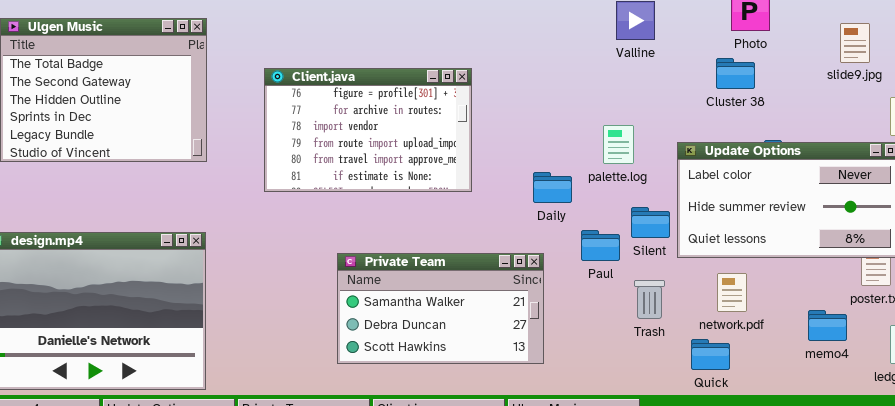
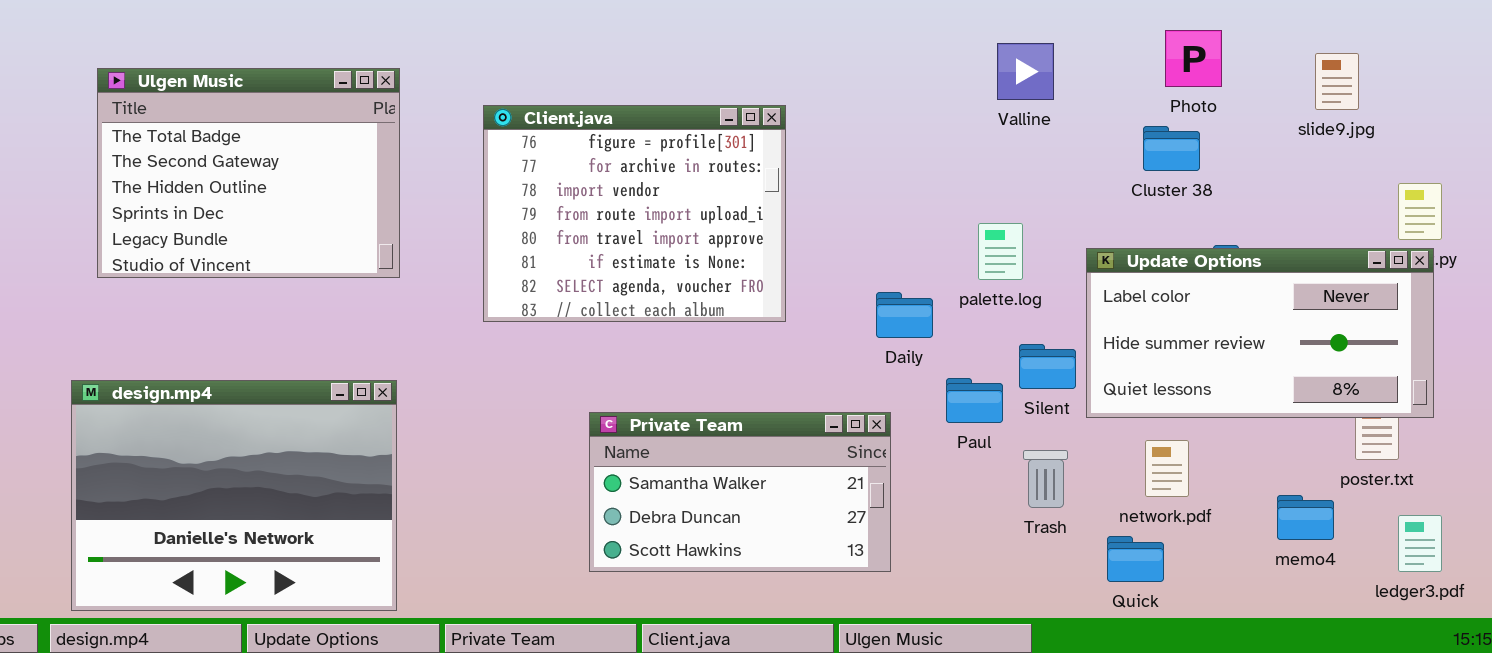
slide9.jpg: [840,23,870,63] -> [1315,53,1359,110], moved
Client.java: [264,68,472,192] -> [483,105,786,322], resized

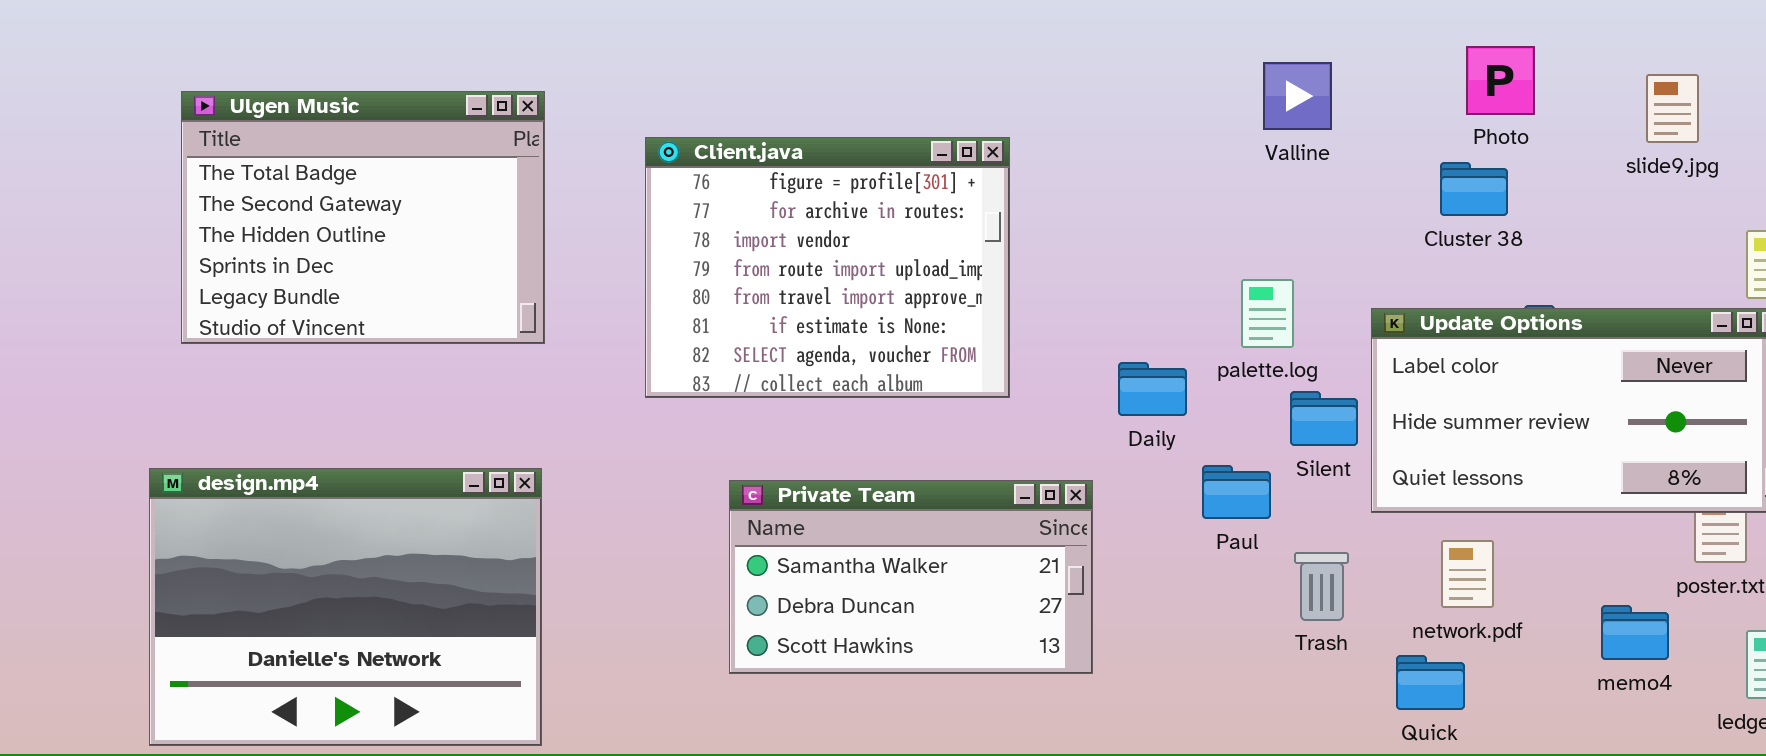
Silent: [1019,344,1076,389] -> [1290,391,1358,446], moved
Private Team: [589,412,891,572] -> [729,480,1093,674], moved

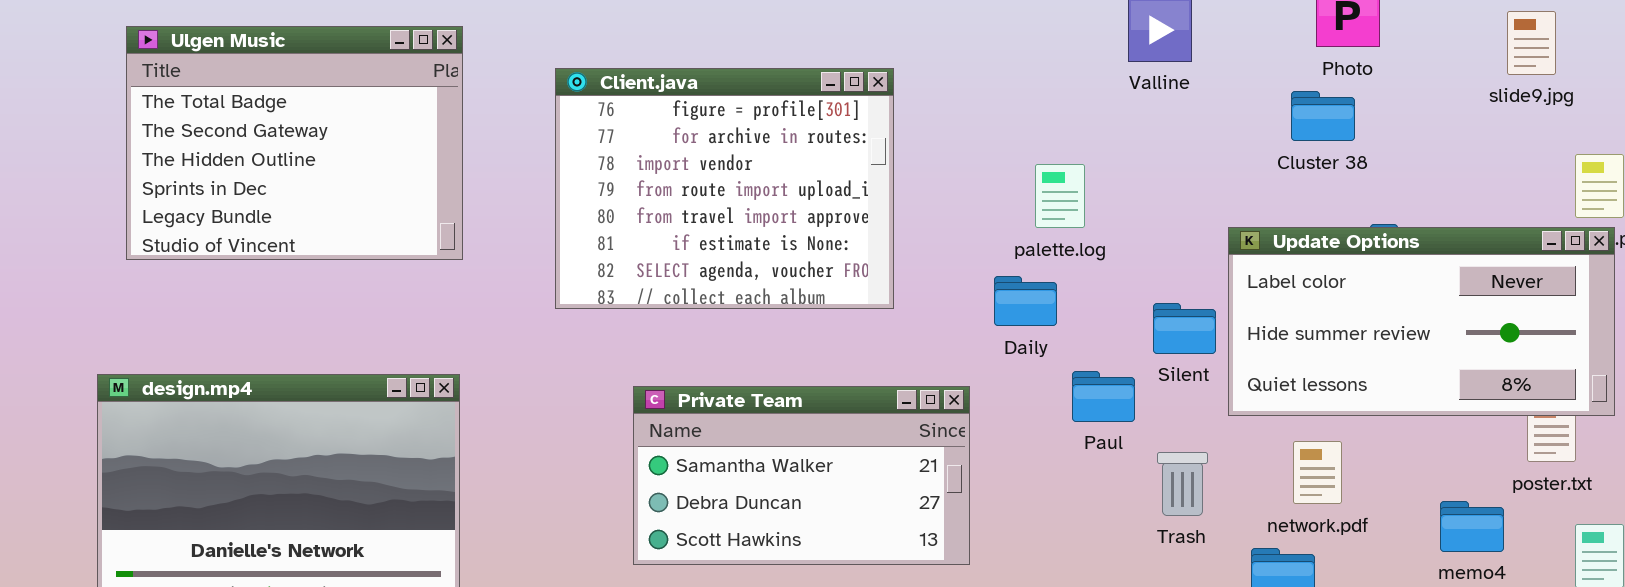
slide9.jpg: [1646,74,1699,143] -> [1507,11,1556,75], moved
palette.log: [1241,279,1294,348] -> [1035,164,1085,228], moved

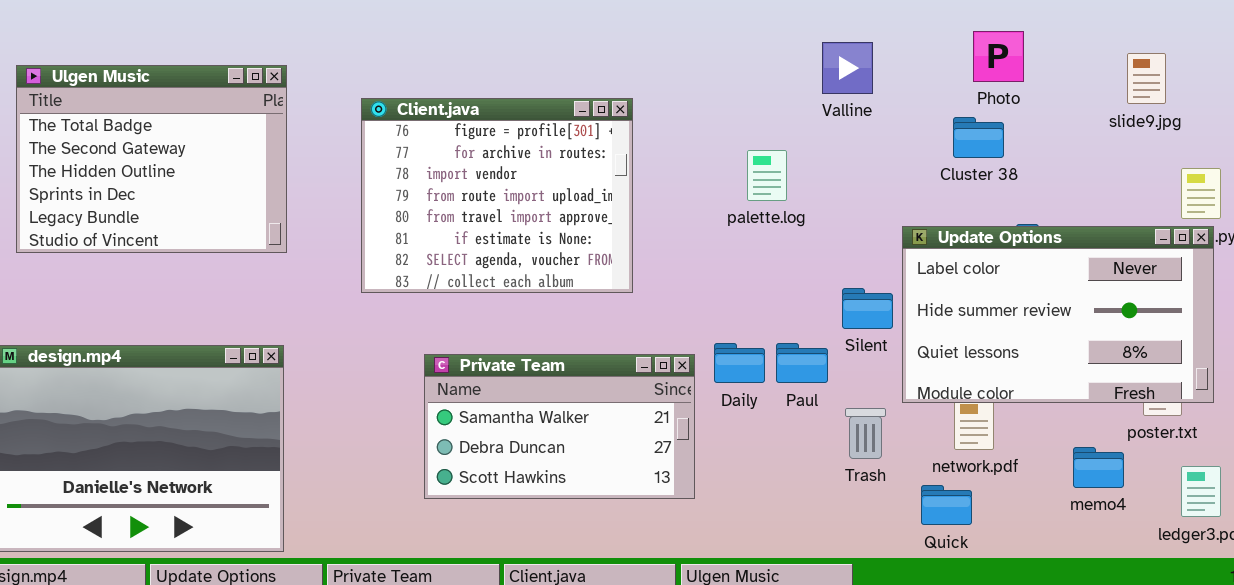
palette.log: [1035,164,1085,228] -> [747,150,787,201], moved
Update Options: [1228,227,1615,416] -> [902,226,1214,403], resized
Daily: [994,276,1057,326] -> [714,343,765,383], moved

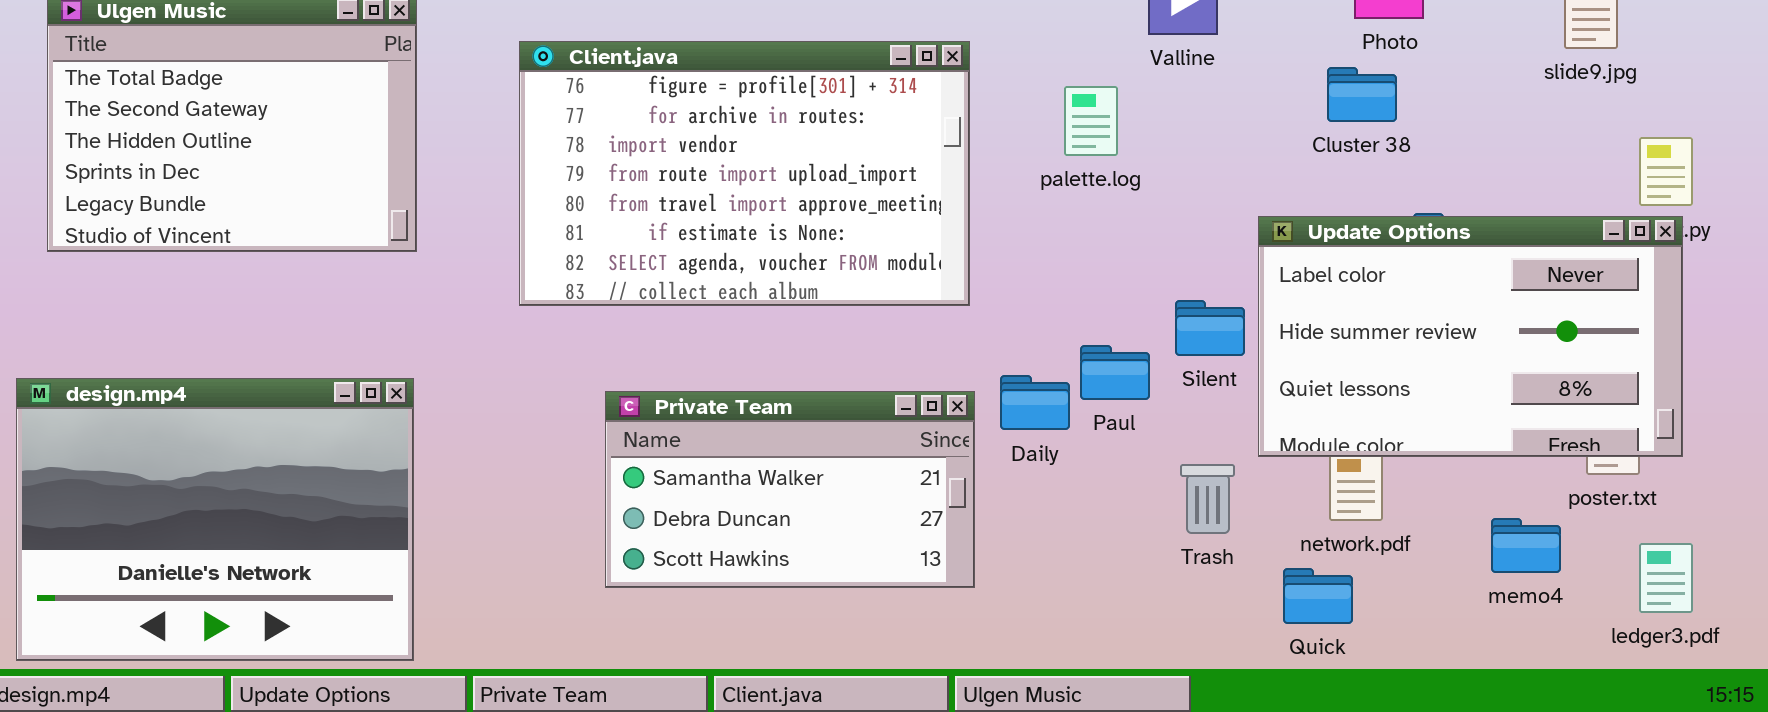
Client.java: [361,98,633,293] -> [519,41,970,306], resized
palette.log: [747,150,787,201] -> [1064,86,1118,156], moved
Paul: [776,343,828,383] -> [1080,345,1150,400], moved

